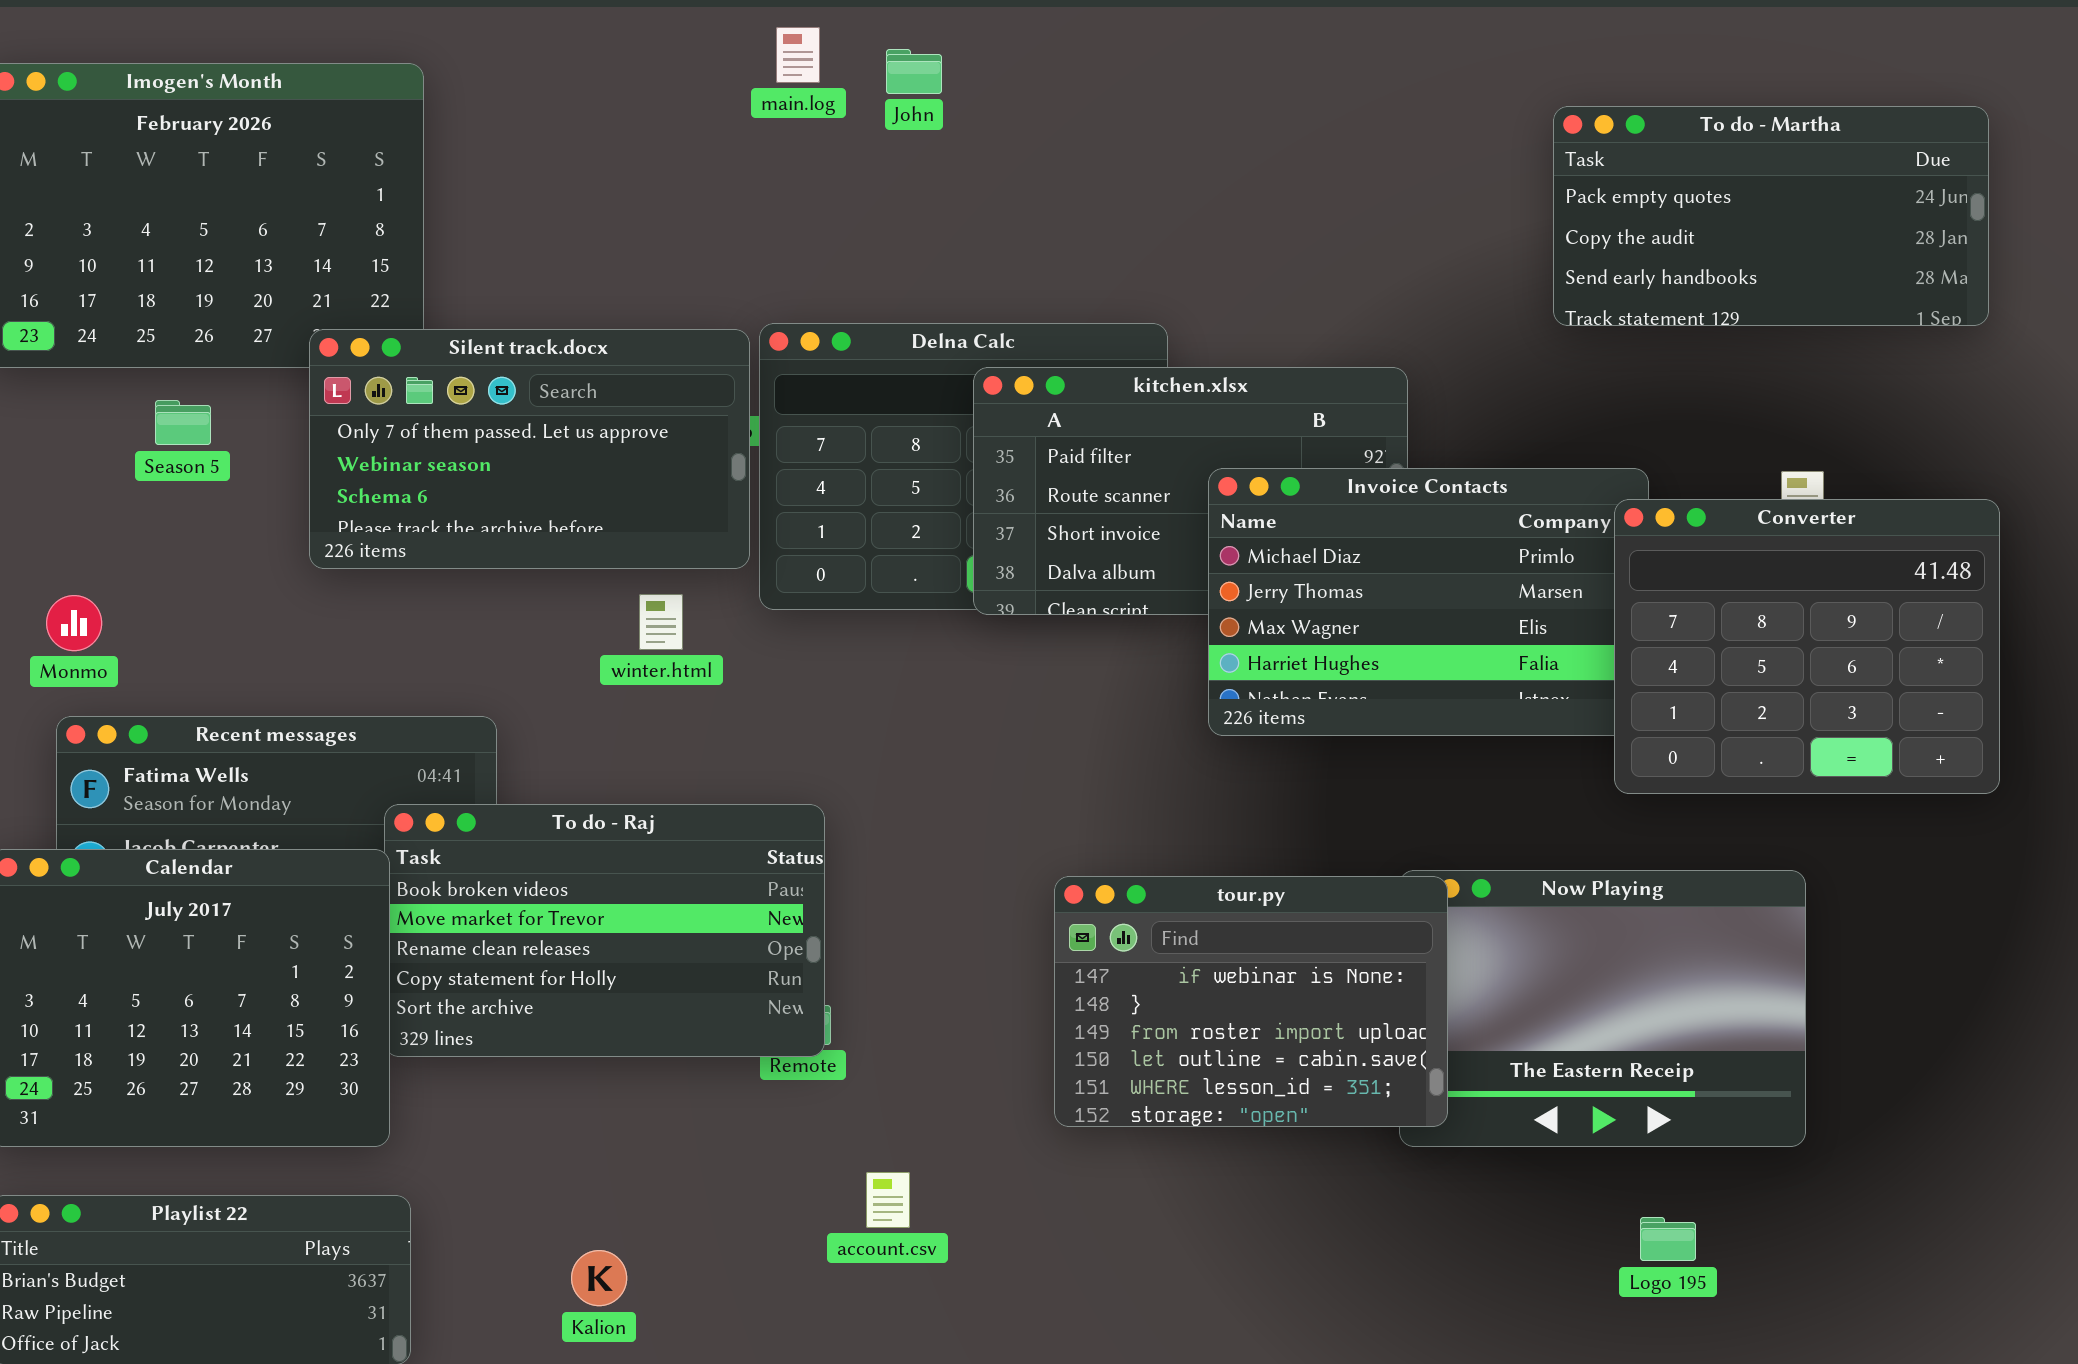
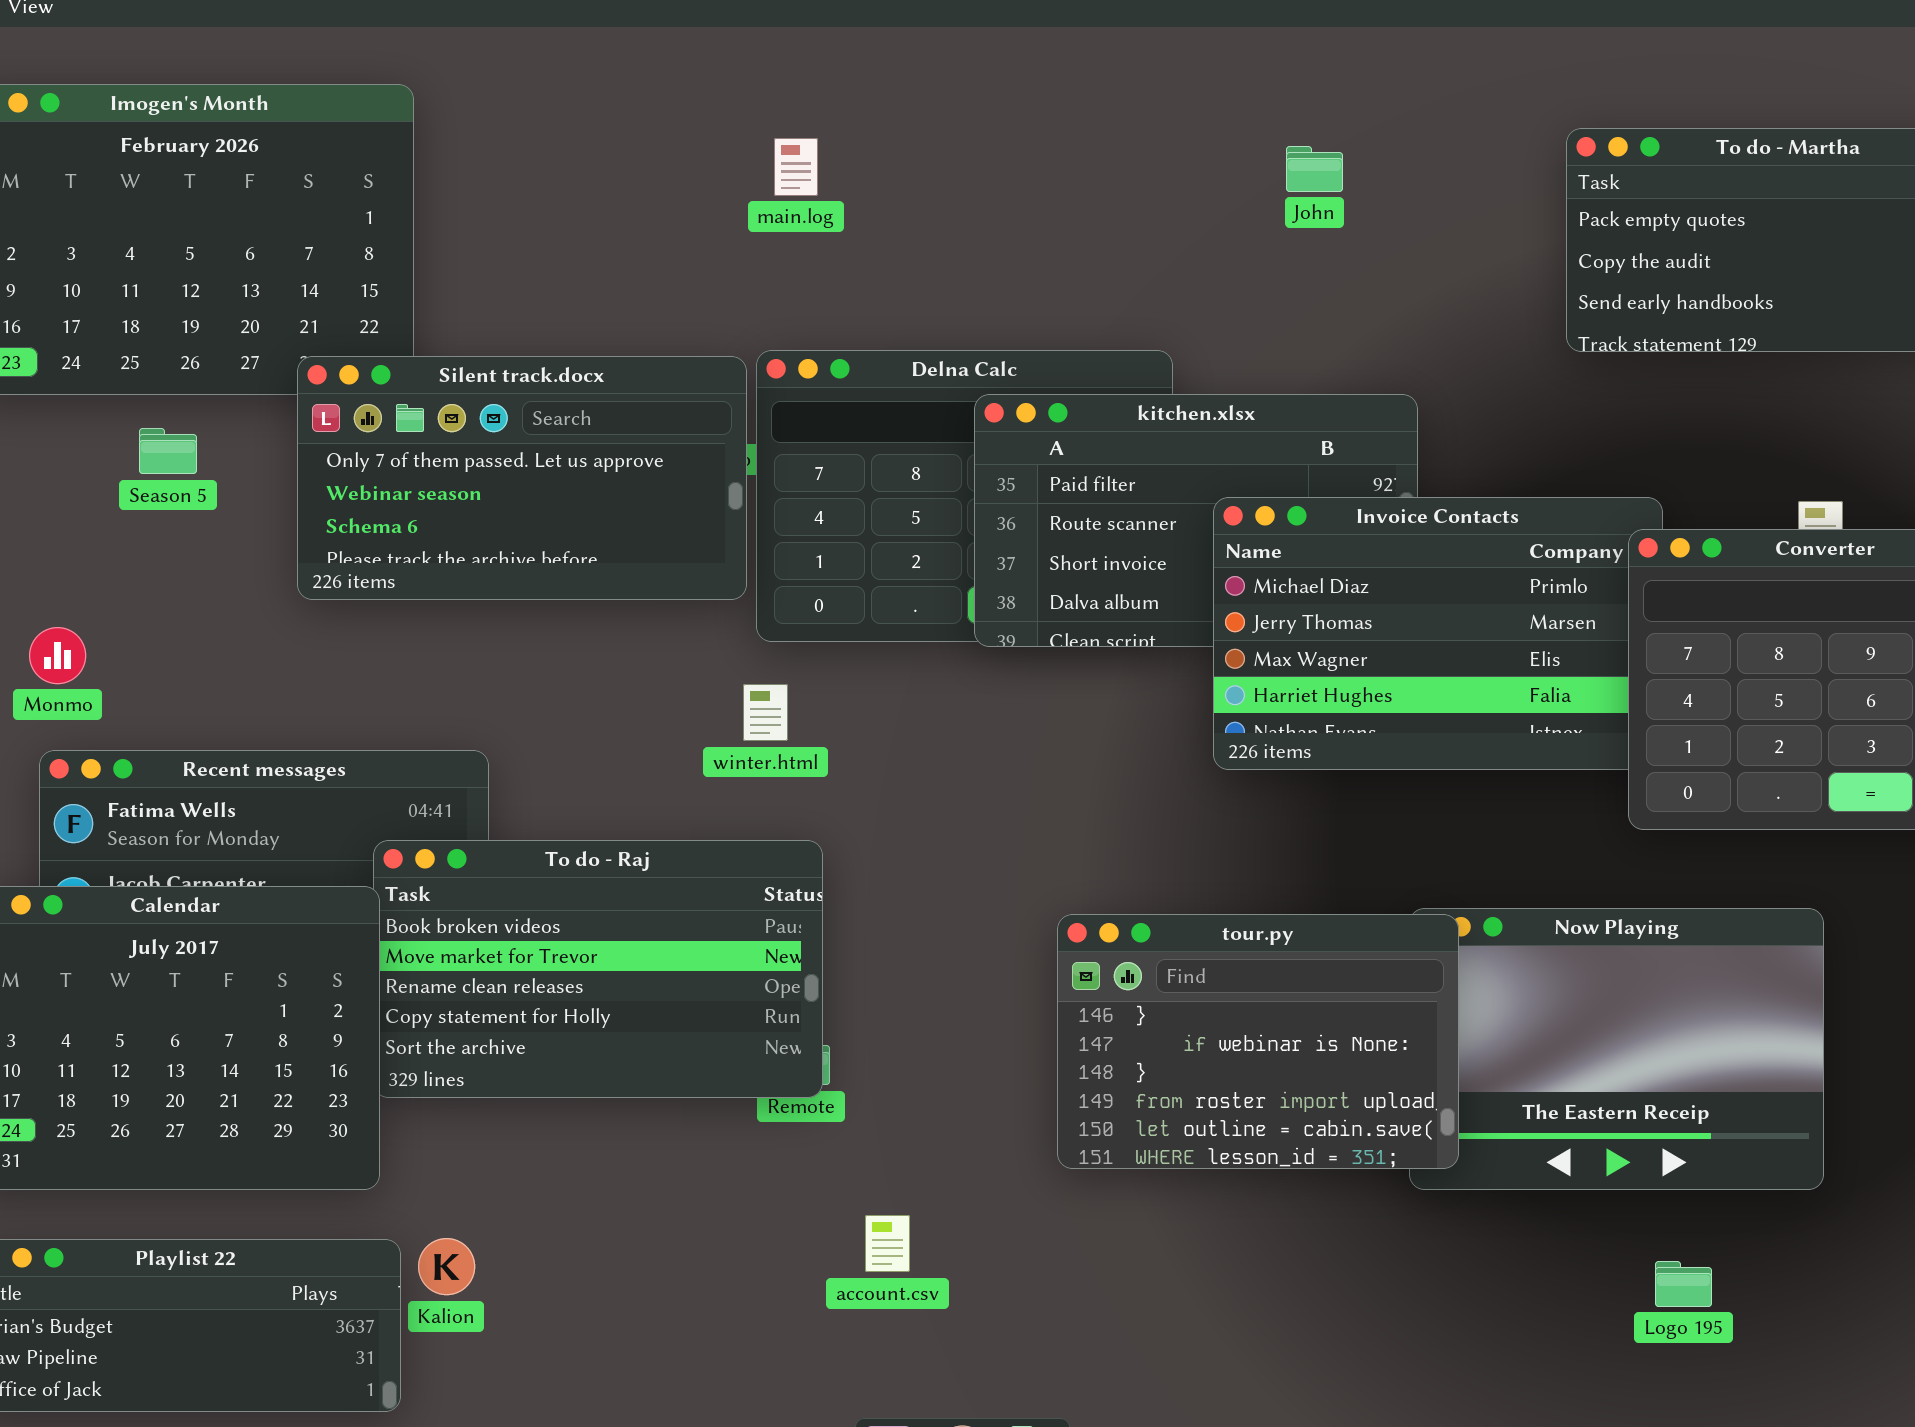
main.log: [776,27,820,83] -> [774,138,818,196], moved
John: [886,49,942,94] -> [1286,146,1343,192], moved
winter.html: [639,594,683,650] -> [743,684,788,741], moved
tour.py: [1054,876,1448,1127] -> [1057,914,1459,1169], scrolled up 1 row
Kalion: [571,1250,627,1306] -> [418,1238,475,1295], moved

